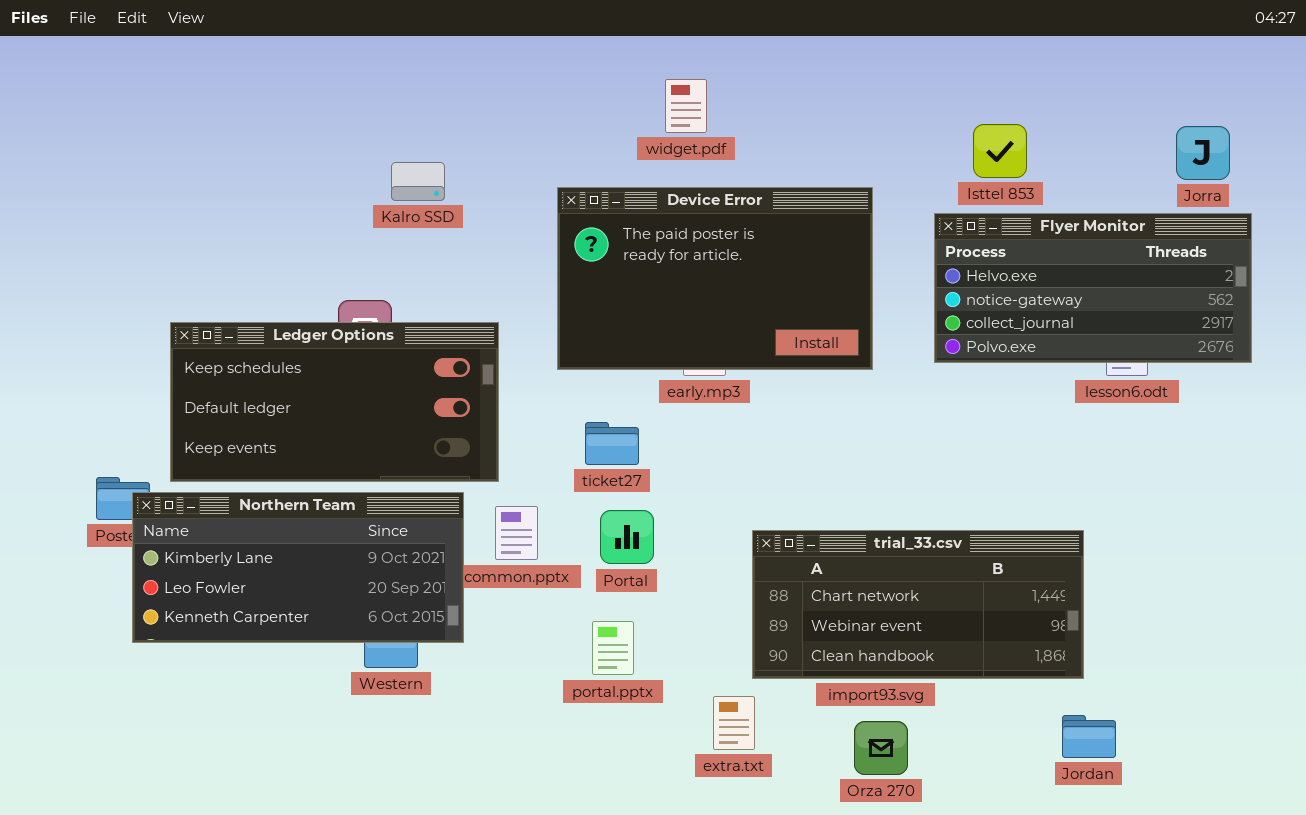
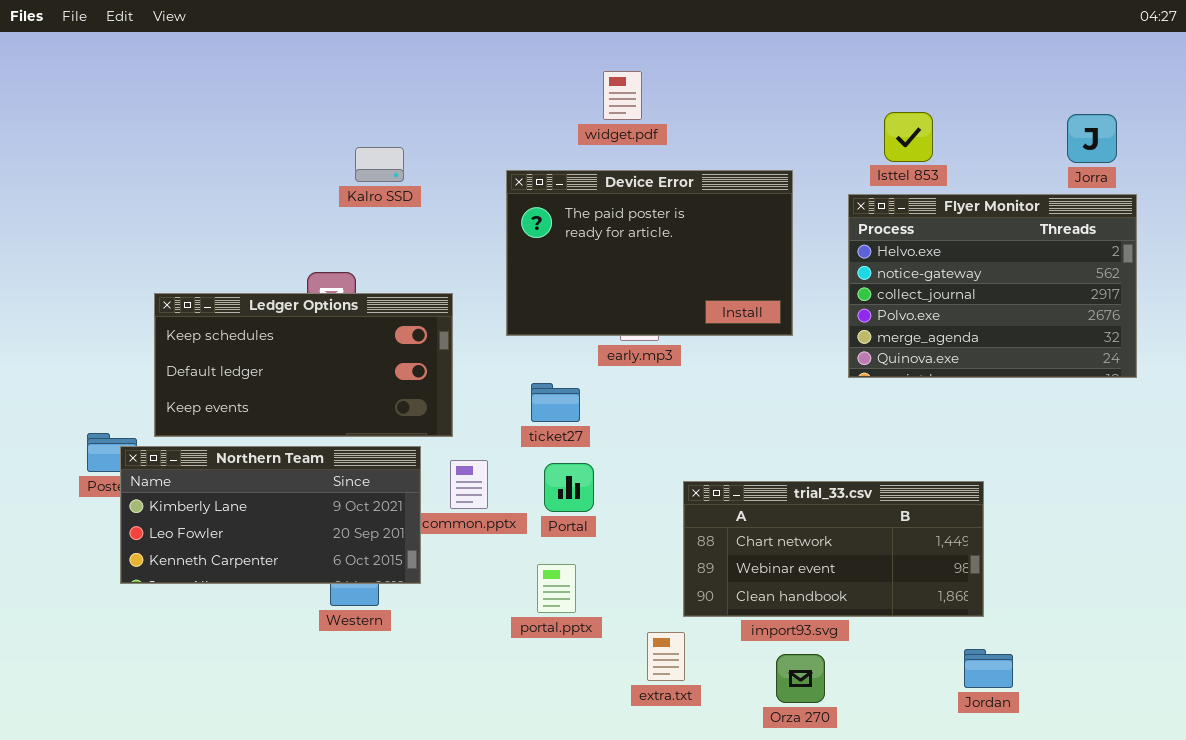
Flyer Monitor: [934,213,1252,363] -> [848,194,1137,378], resized

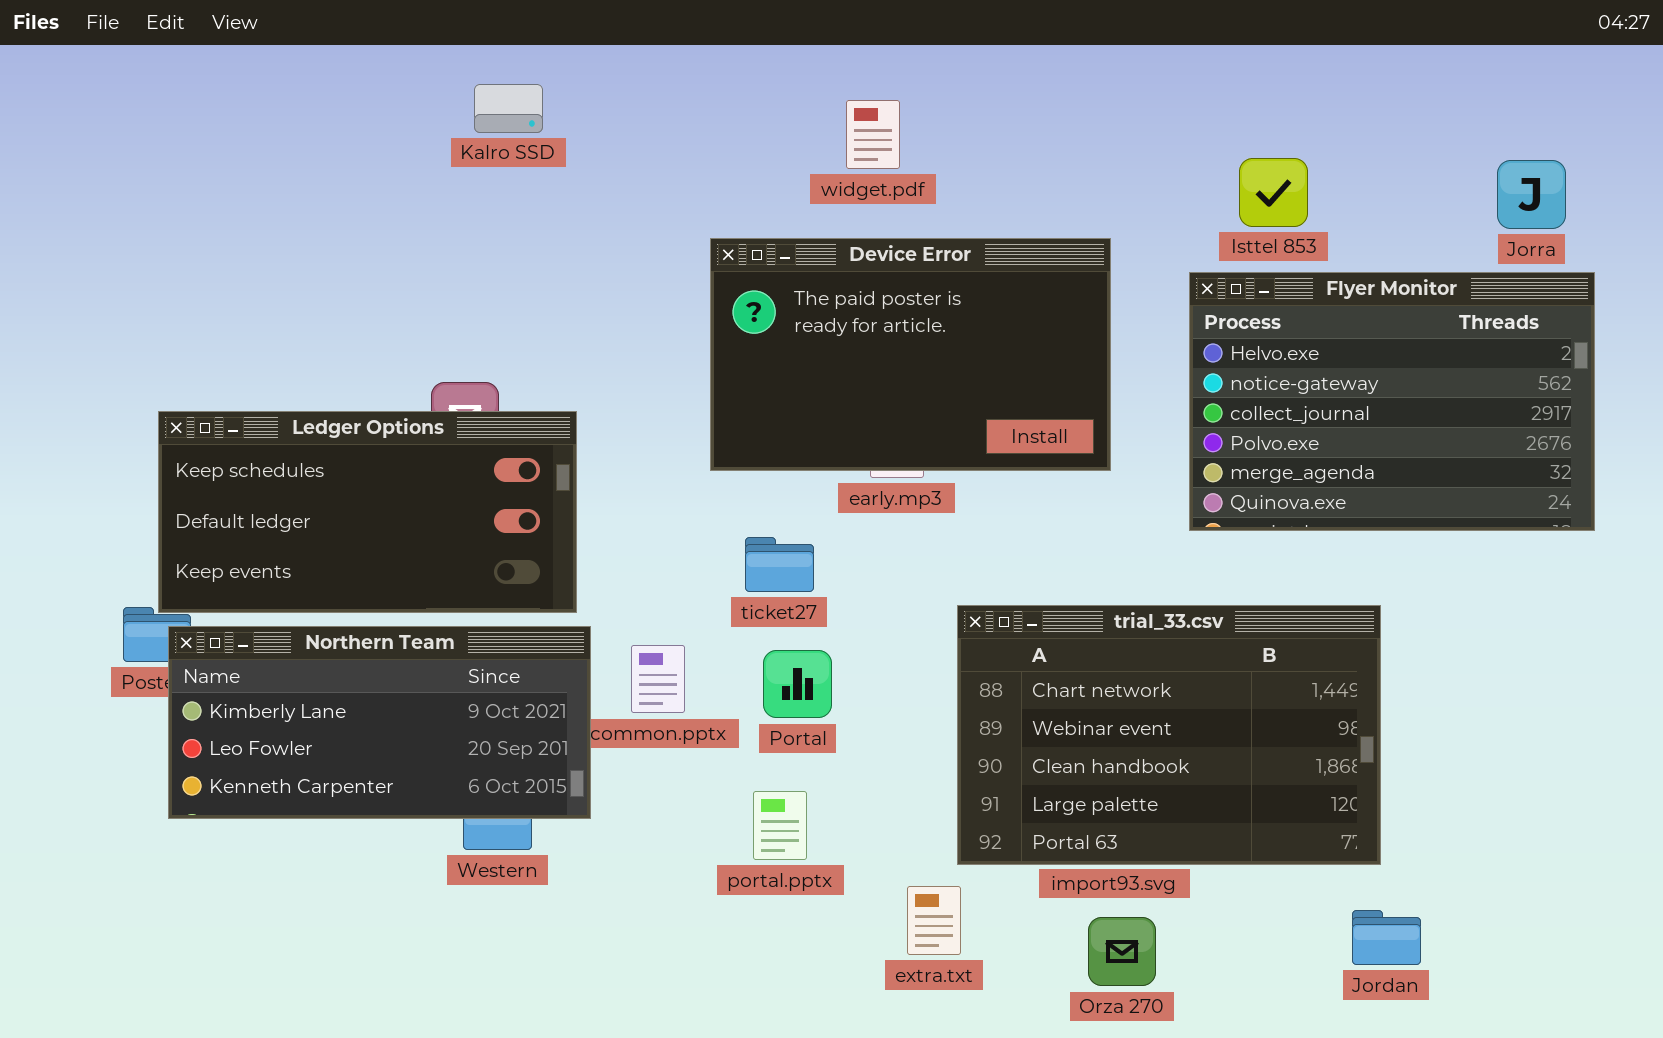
Kalro SSD: [355,147,404,182] -> [474,84,543,133], moved
Ledger Options: [154,293,453,437] -> [158,411,577,613], moved
trial_33.csv: [683,481,984,617] -> [957,605,1381,865], resized

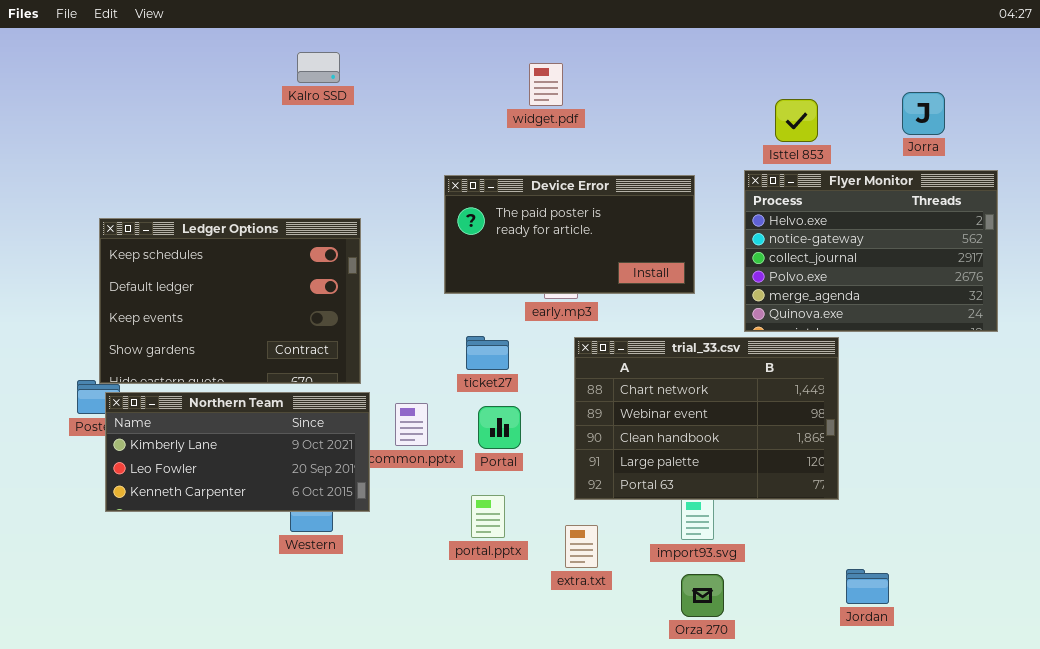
Jorra: [1497,160,1566,229] -> [902,92,945,135], moved
Device Error: [710,238,1111,471] -> [444,175,695,294], resized
Ledger Options: [158,411,577,613] -> [99,218,361,384], resized
trial_33.csv: [957,605,1381,865] -> [574,337,839,500], moved
extra.txt: [907,886,961,955] -> [565,525,598,568], moved

